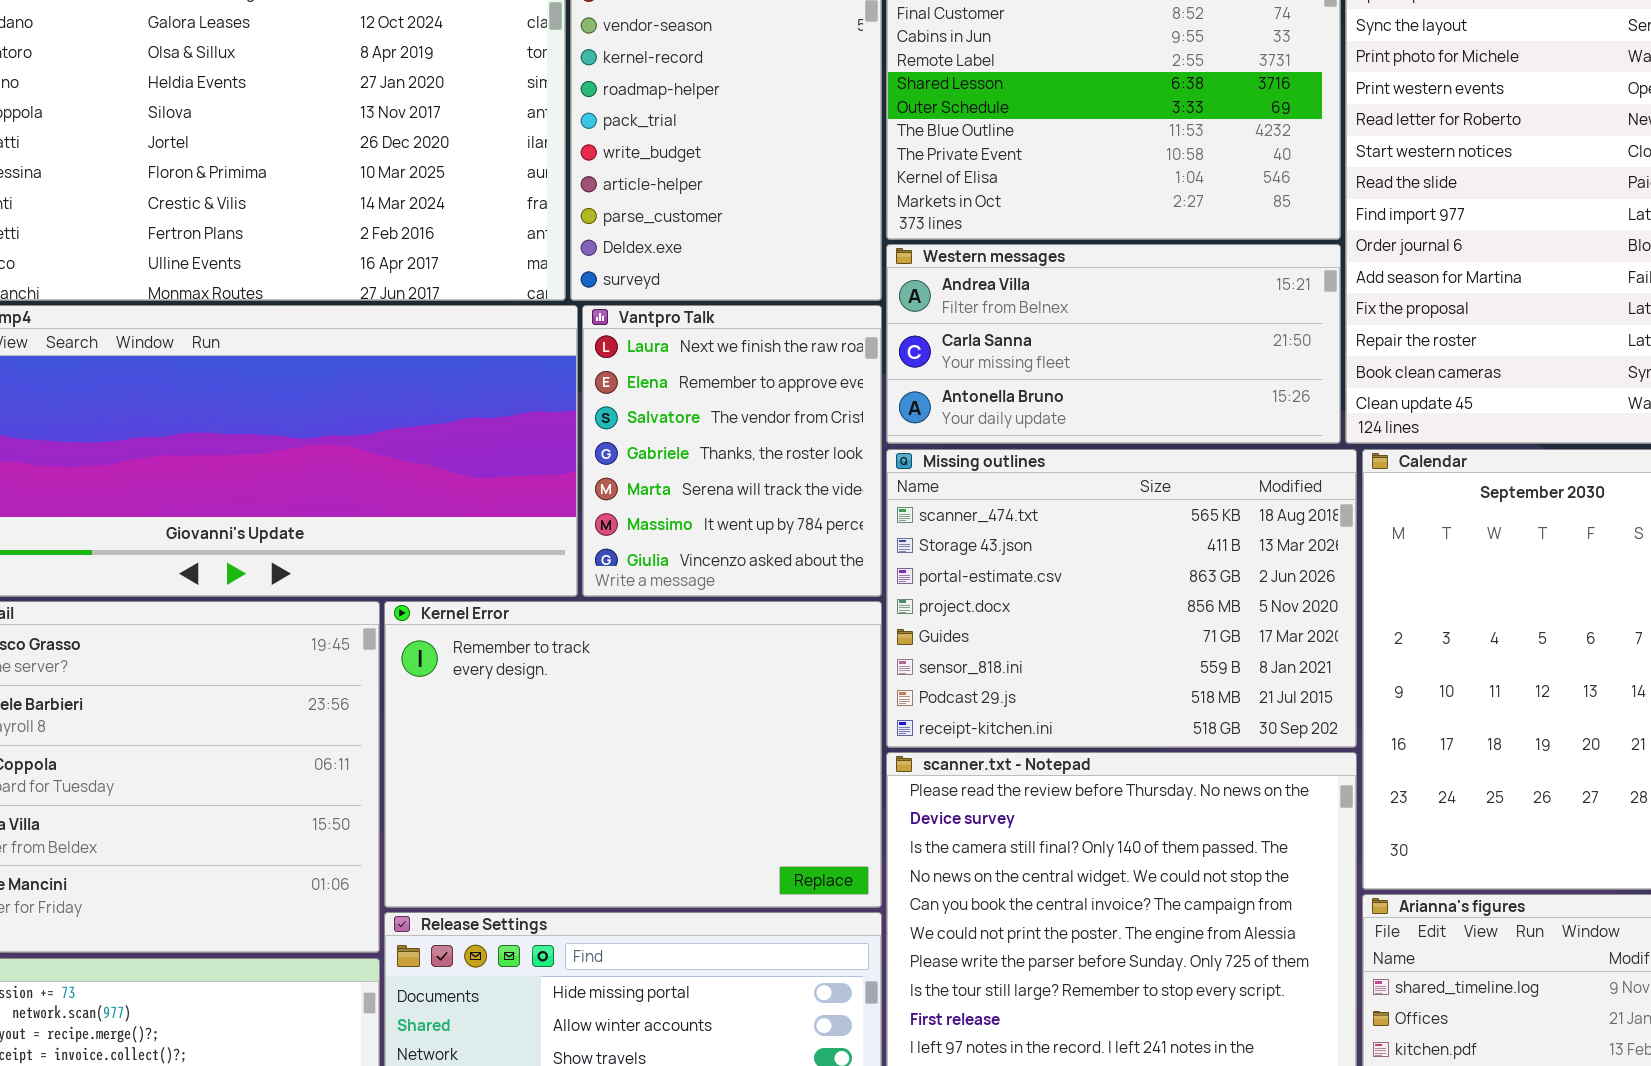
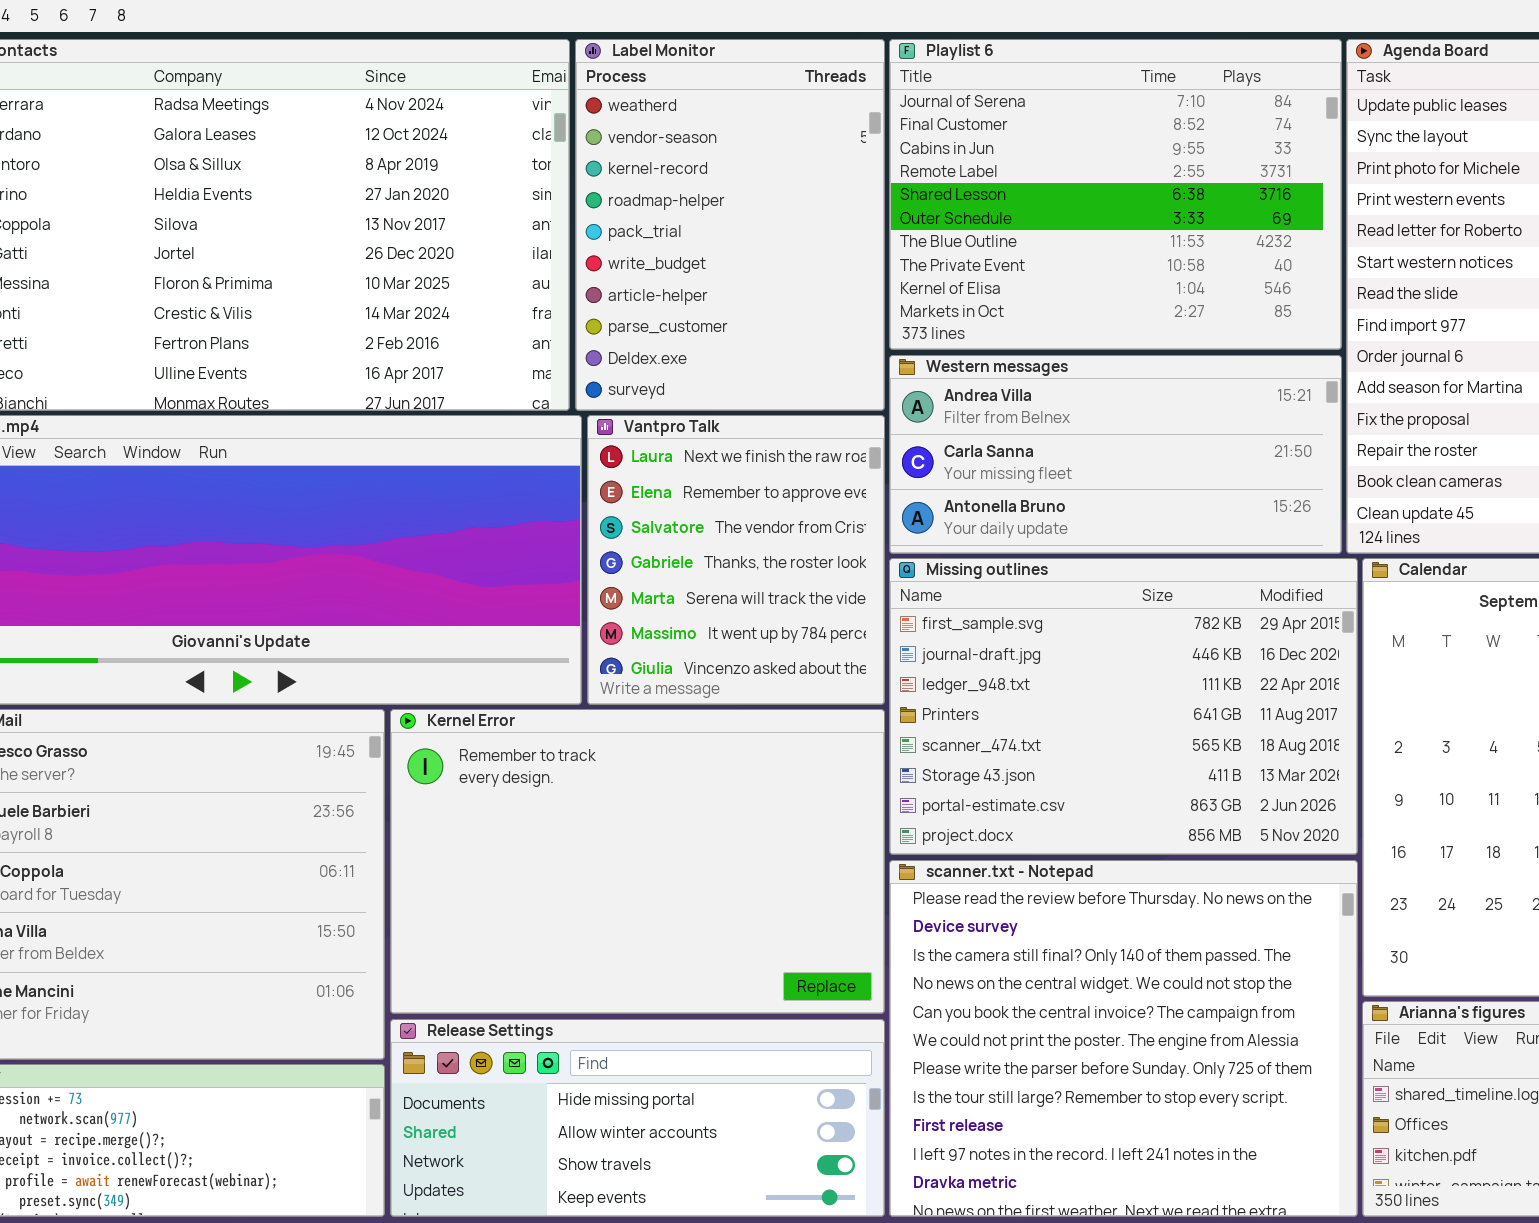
Missing outlines: [886,449,1357,748] -> [889,558,1358,855], scrolled up 4 rows

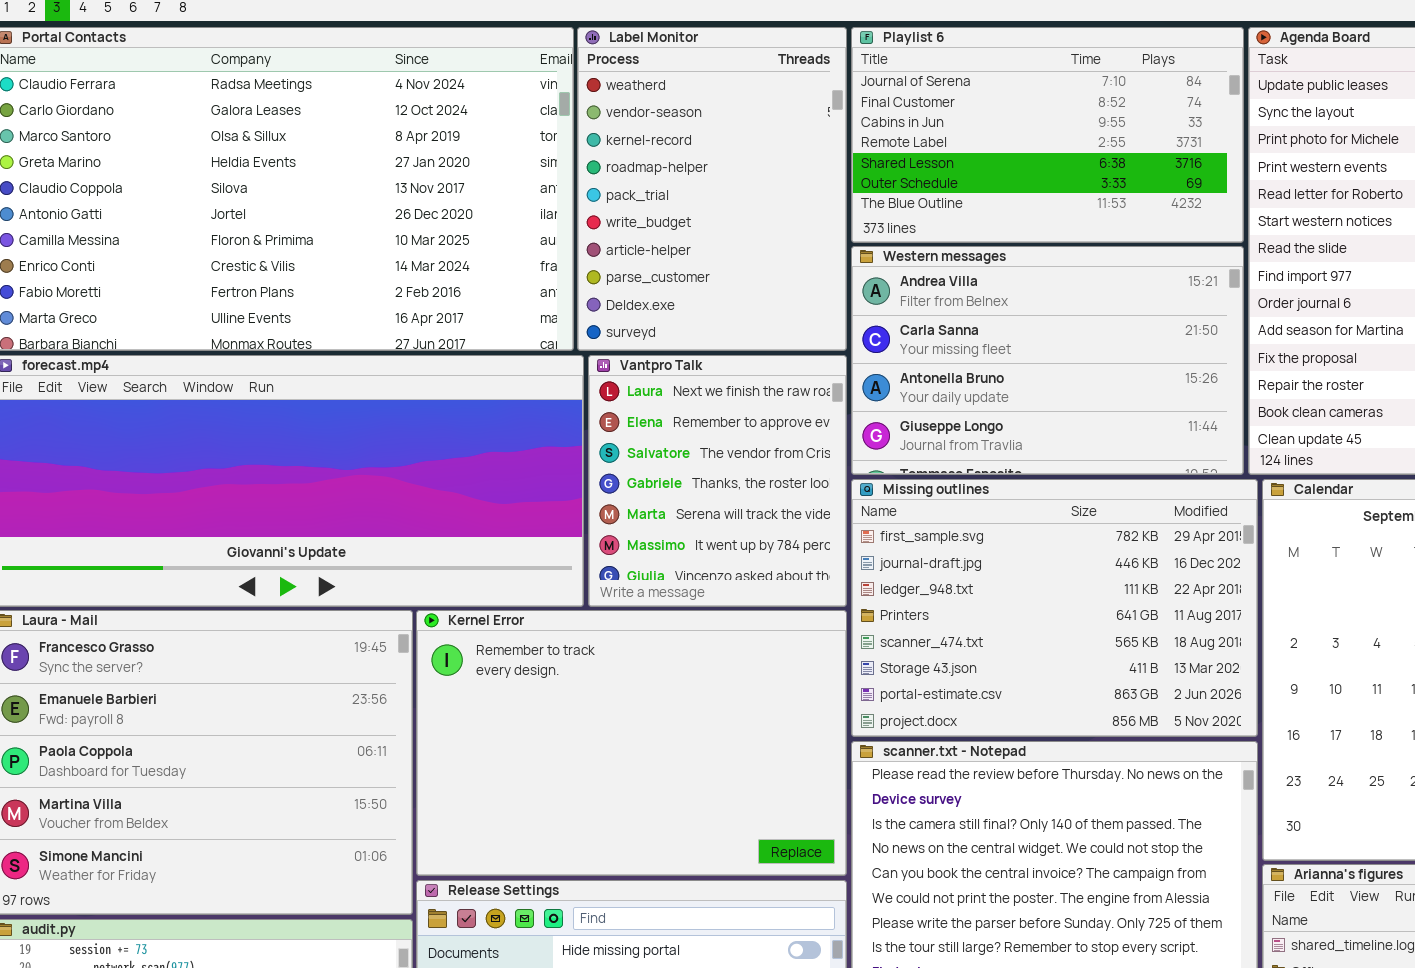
Playlist 6: [889,39,1342,350] -> [851,27,1244,243], resized
Western messages: [889,355,1342,554] -> [851,246,1244,475], resized

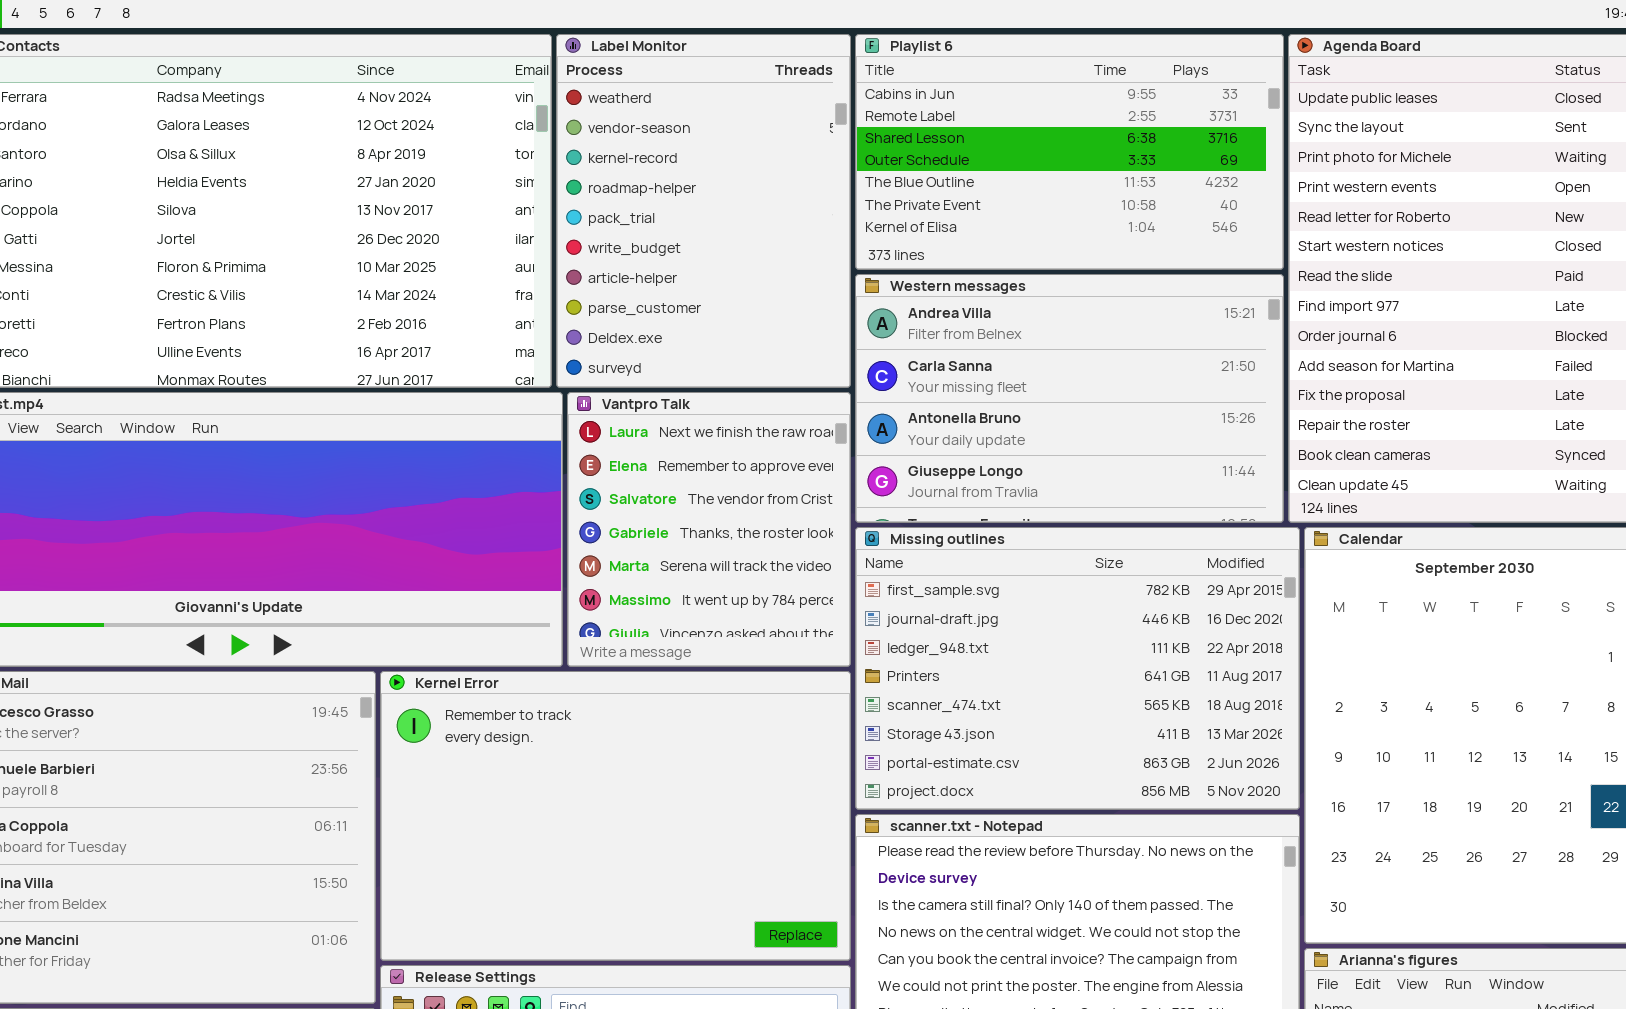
Playlist 6: [851,27,1244,243] -> [855,34,1284,270], scrolled down 2 rows

